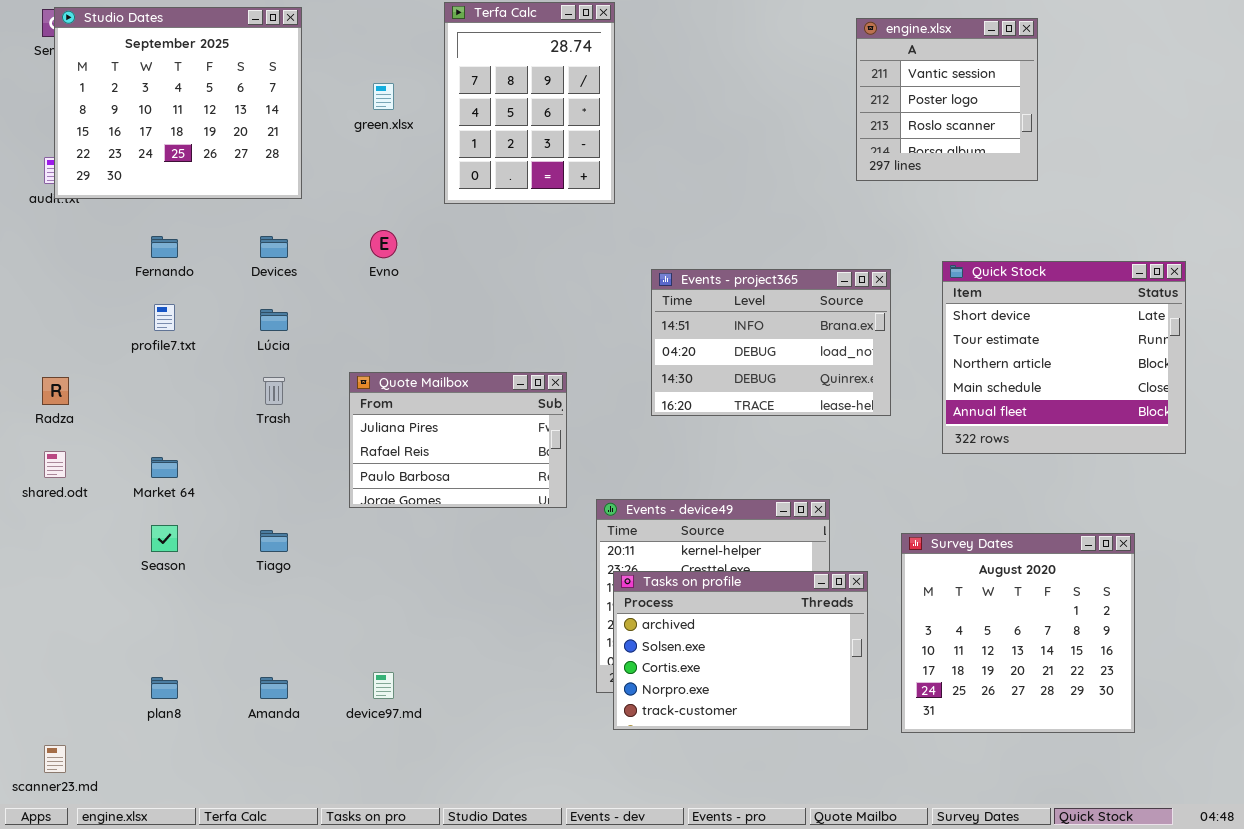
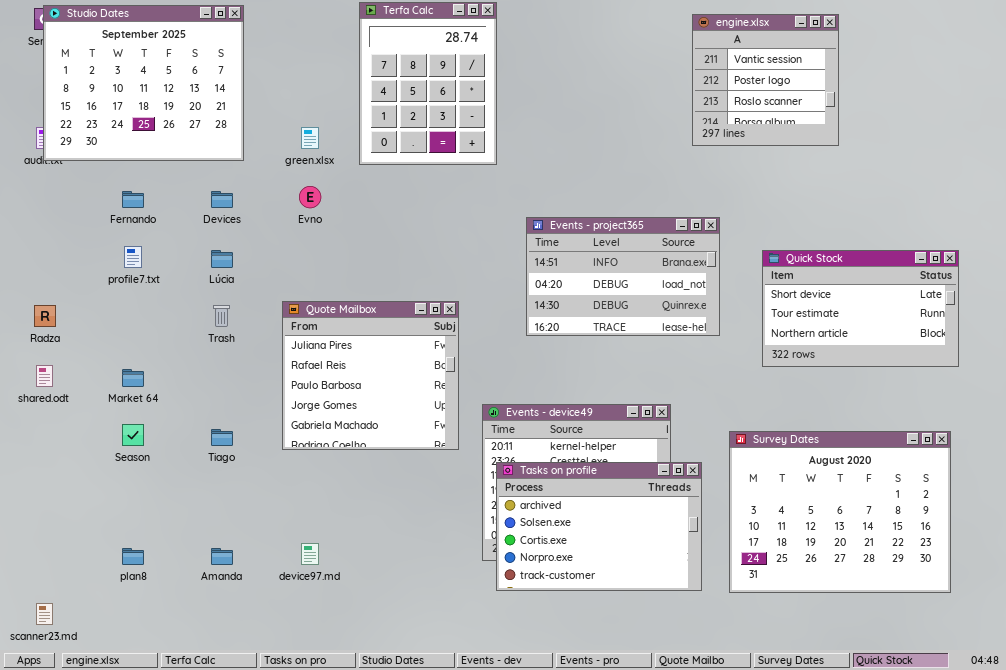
green.xlsx: [373,83,394,110] -> [301,127,319,149], moved
Quick Stock: [942,261,1186,454] -> [762,250,959,367], resized
Quote Mailbox: [349,372,567,508] -> [282,301,459,450], resized
Survey Dates: [901,533,1135,733] -> [729,431,951,593], resized

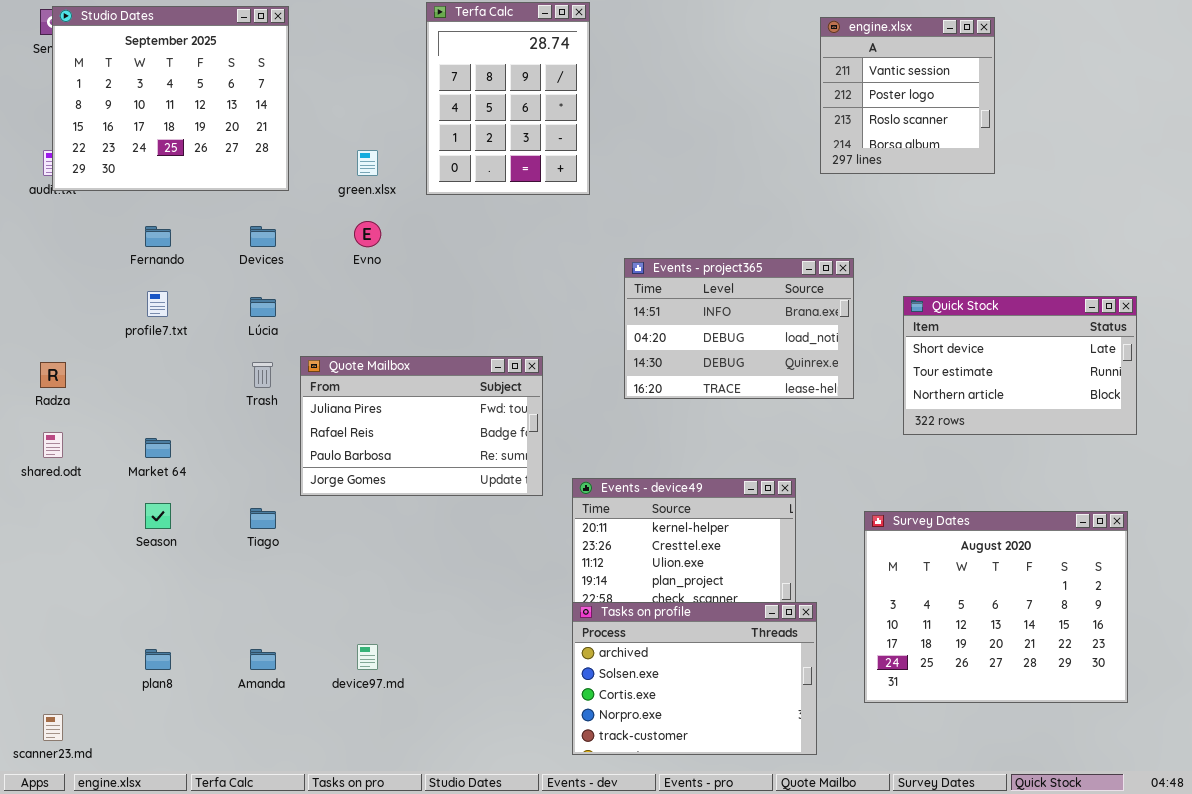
Quote Mailbox: [282,301,459,450] -> [300,356,543,496], resized
Tasks on profile: [496,462,702,591] -> [572,602,817,755], moved

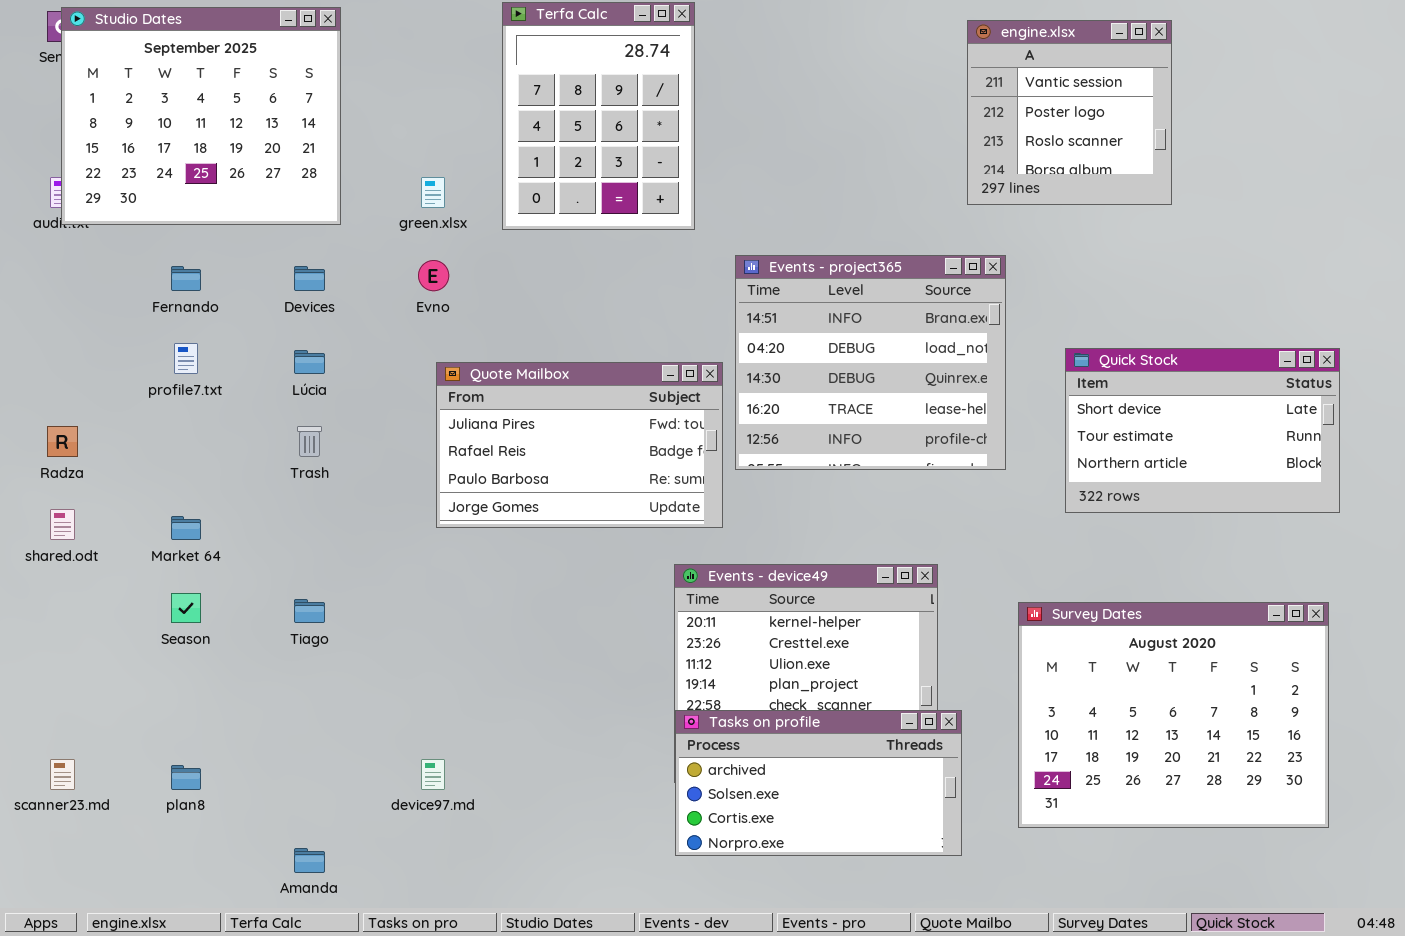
Events - project365: [624,258,854,399] -> [735,255,1006,470], resized
Quote Mailbox: [300,356,543,496] -> [436,362,723,528], moved
Tasks on profile: [572,602,817,755] -> [675,710,962,856], resized
Amanda: [250,649,276,670] -> [294,848,325,873], moved
scanner23.md: [43,714,63,741] -> [50,759,75,790], moved

